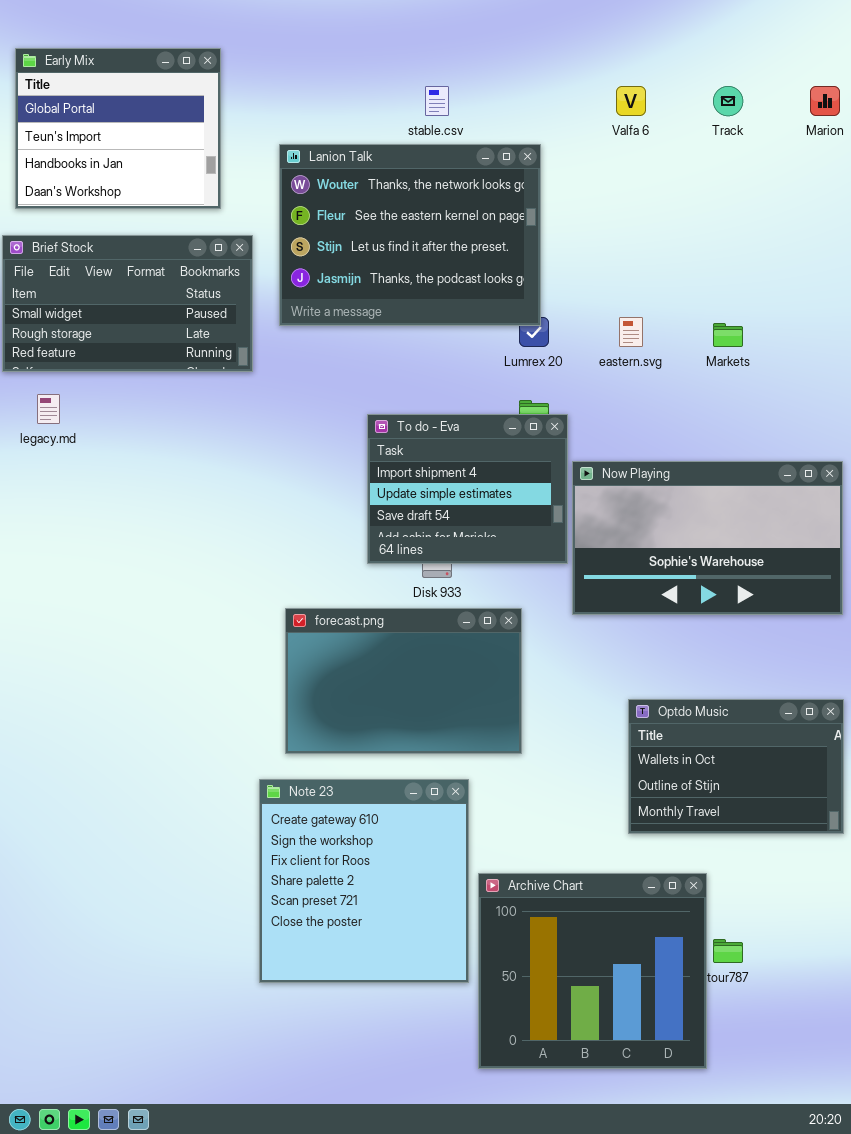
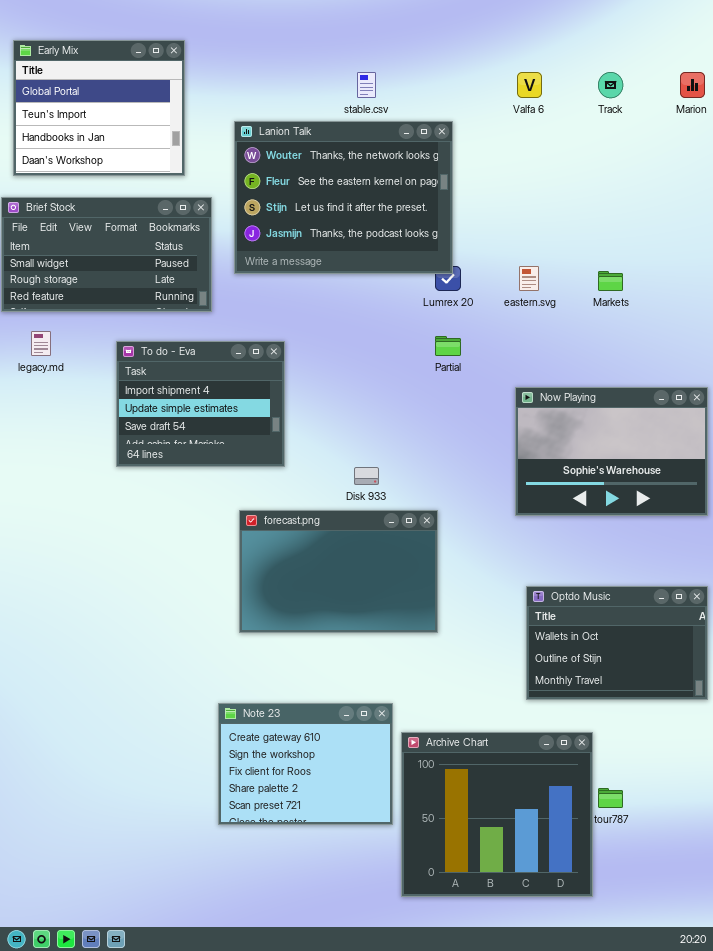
To do - Eva: [367,414,568,564] -> [116,341,285,467], moved
Now Playing: [572,461,843,615] -> [515,387,708,516], resized
Note 23: [259,779,469,983] -> [218,703,393,825], resized

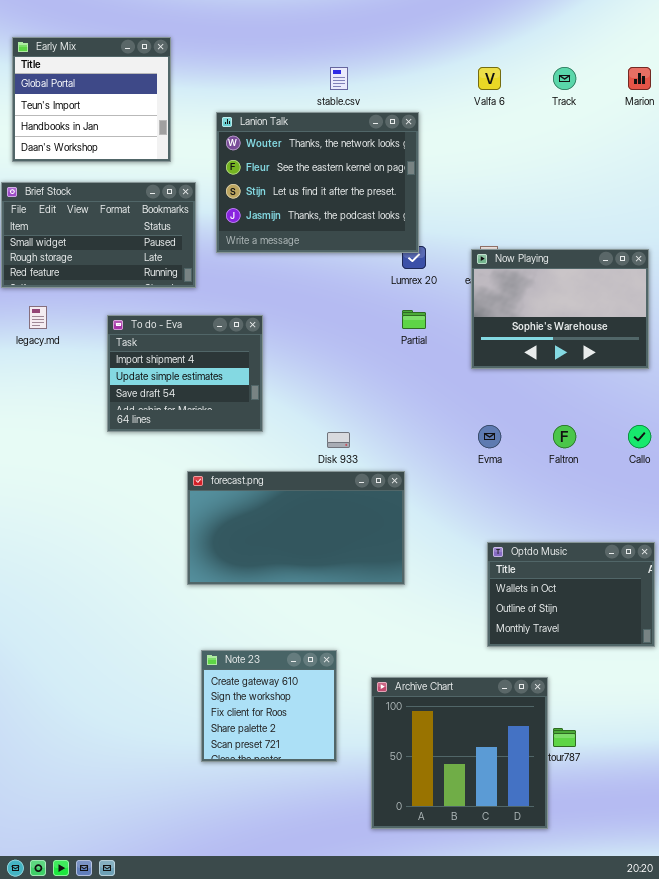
Now Playing: [515,387,708,516] -> [471,249,649,369], moved
forecast.png: [239,510,438,633] -> [187,471,405,585], resized
Note 23: [218,703,393,825] -> [201,650,337,762], resized

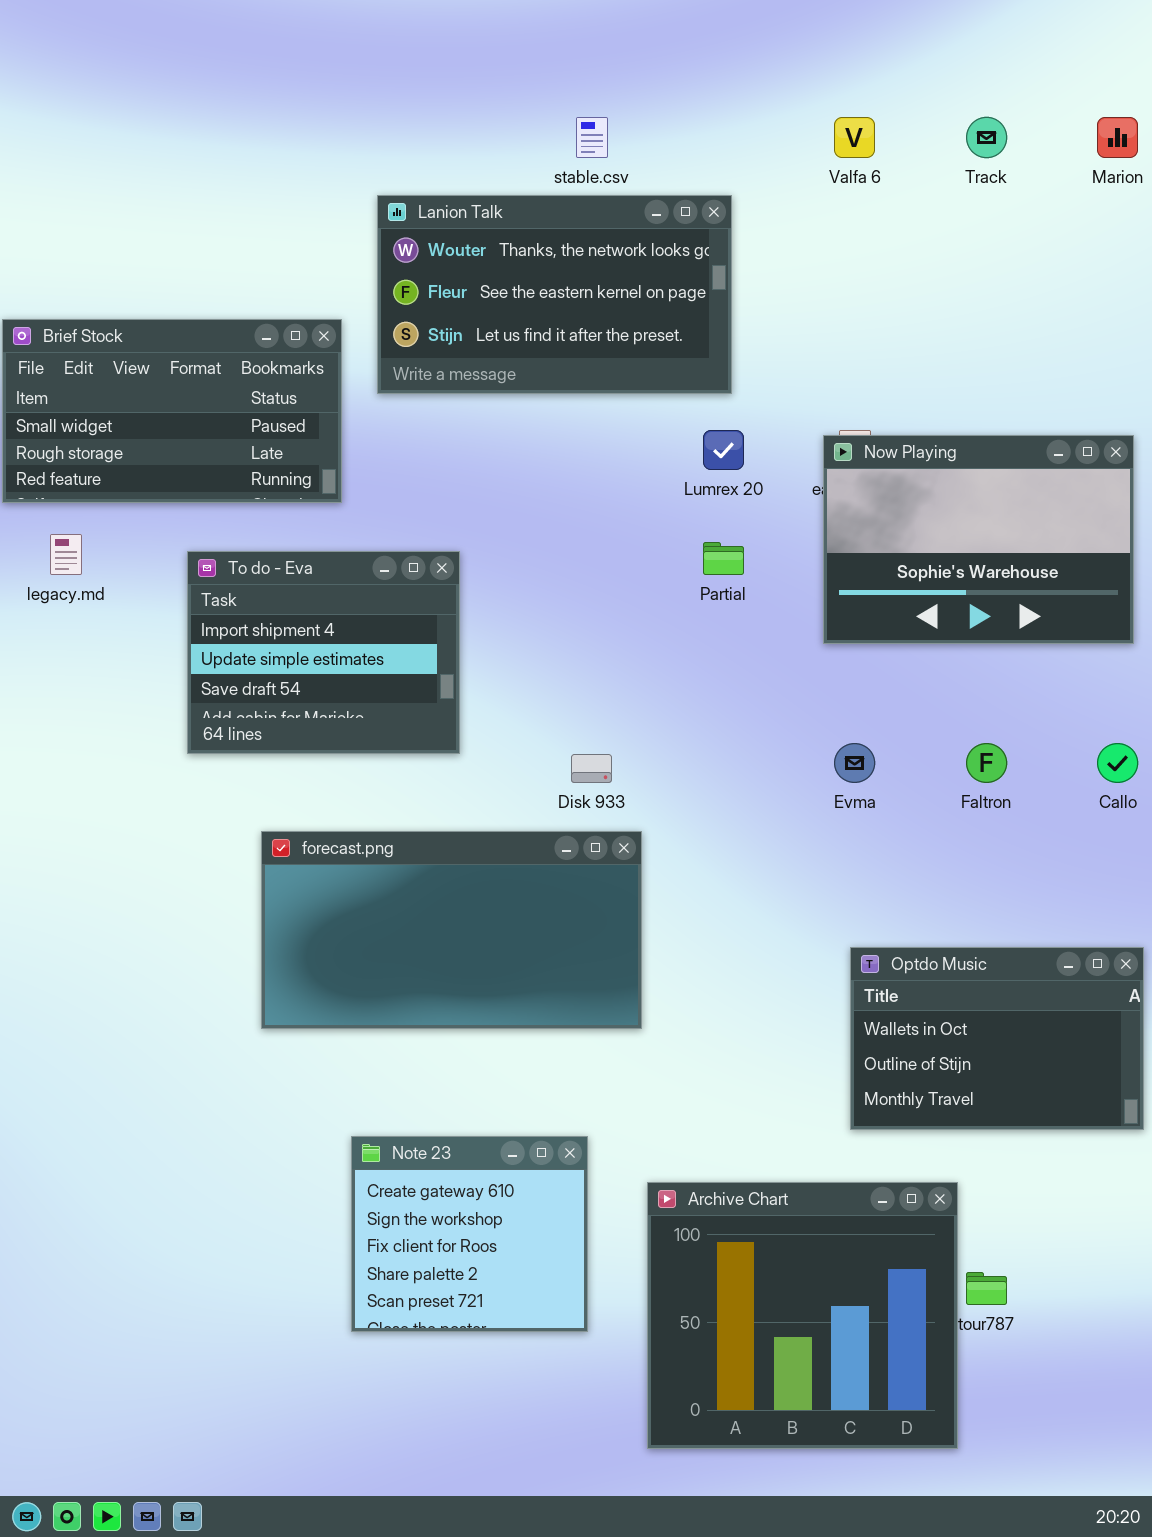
Early Mix: [12,37,171,162] -> none, closed
Lanion Talk: [216,112,419,253] -> [377,195,732,394], resized
forecast.png: [187,471,405,585] -> [261,831,642,1029], moved

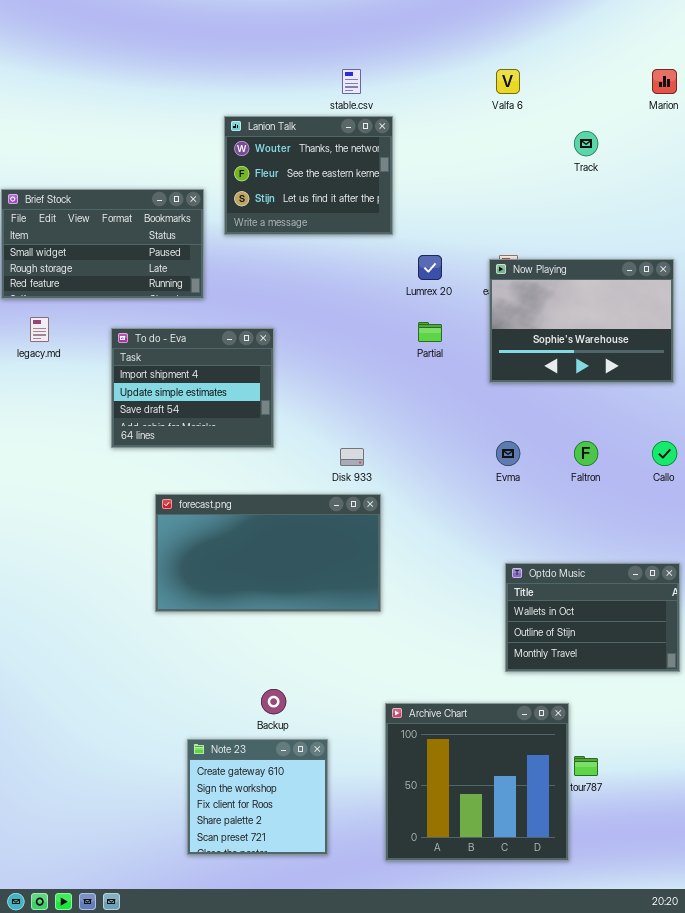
Track: [966,117,1007,158] -> [574,131,598,156], moved
Lanion Talk: [377,195,732,394] -> [224,116,393,235], resized
Note 23: [351,1136,588,1332] -> [187,739,328,855], moved

